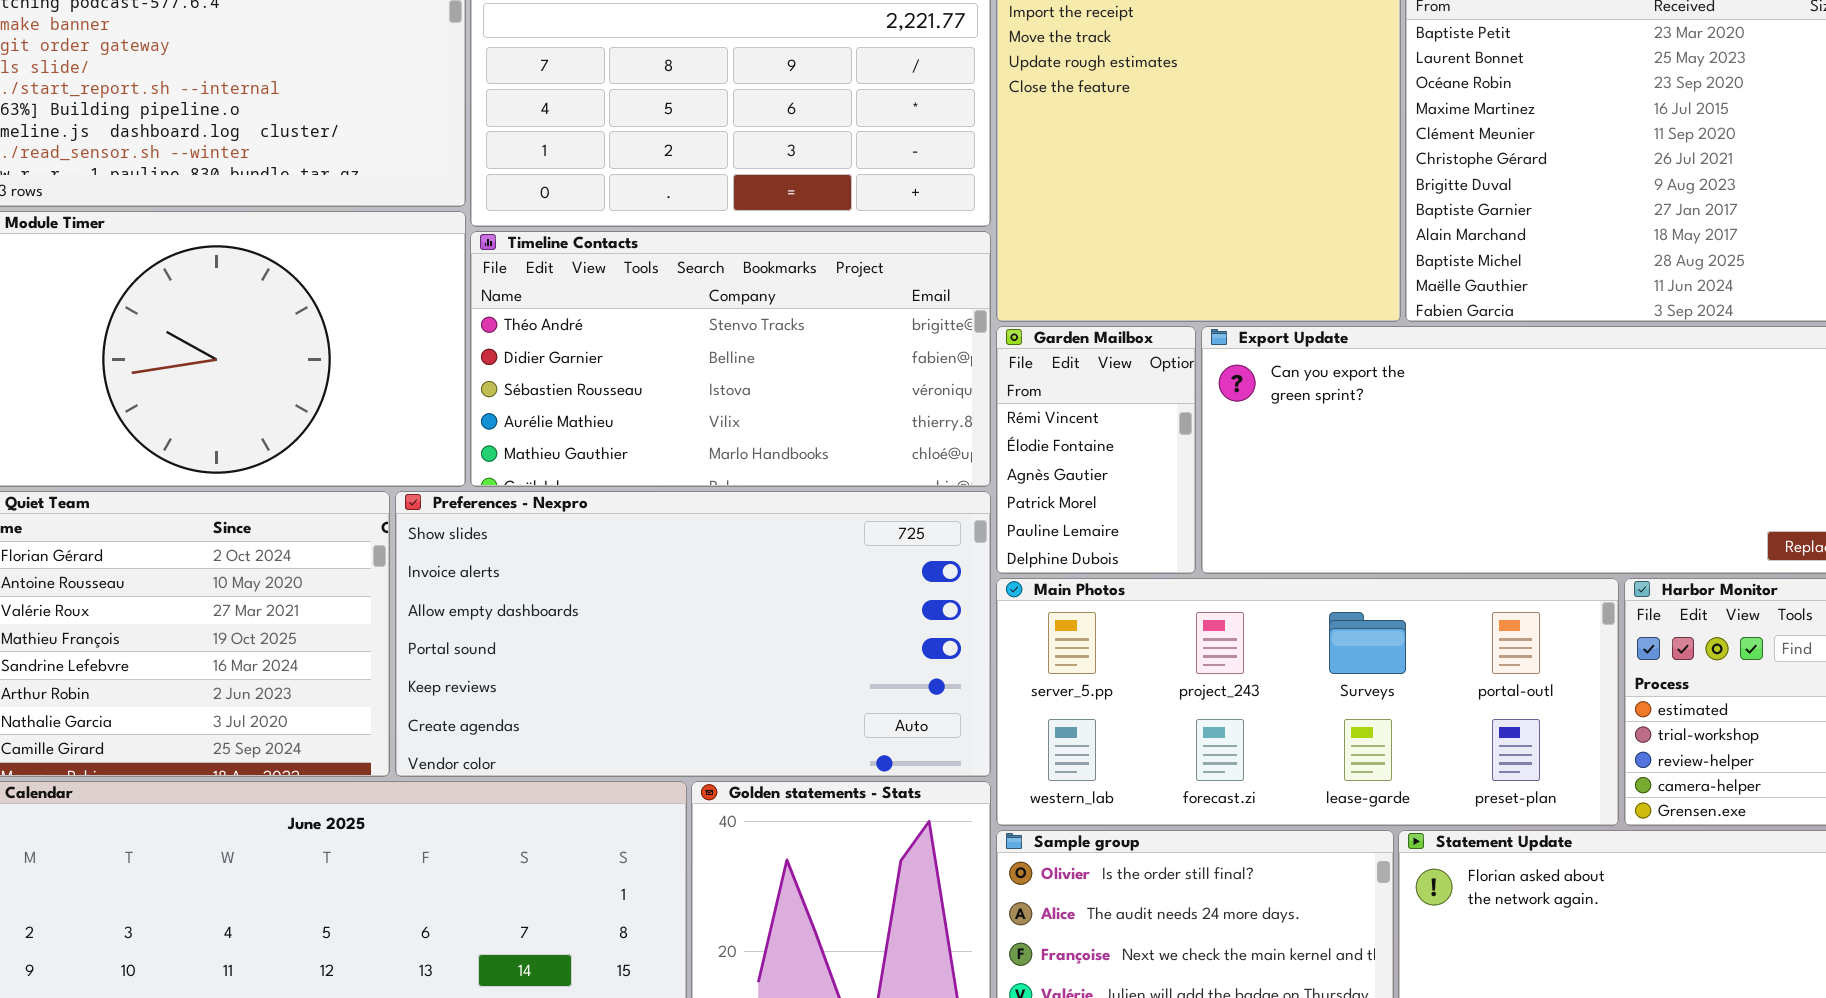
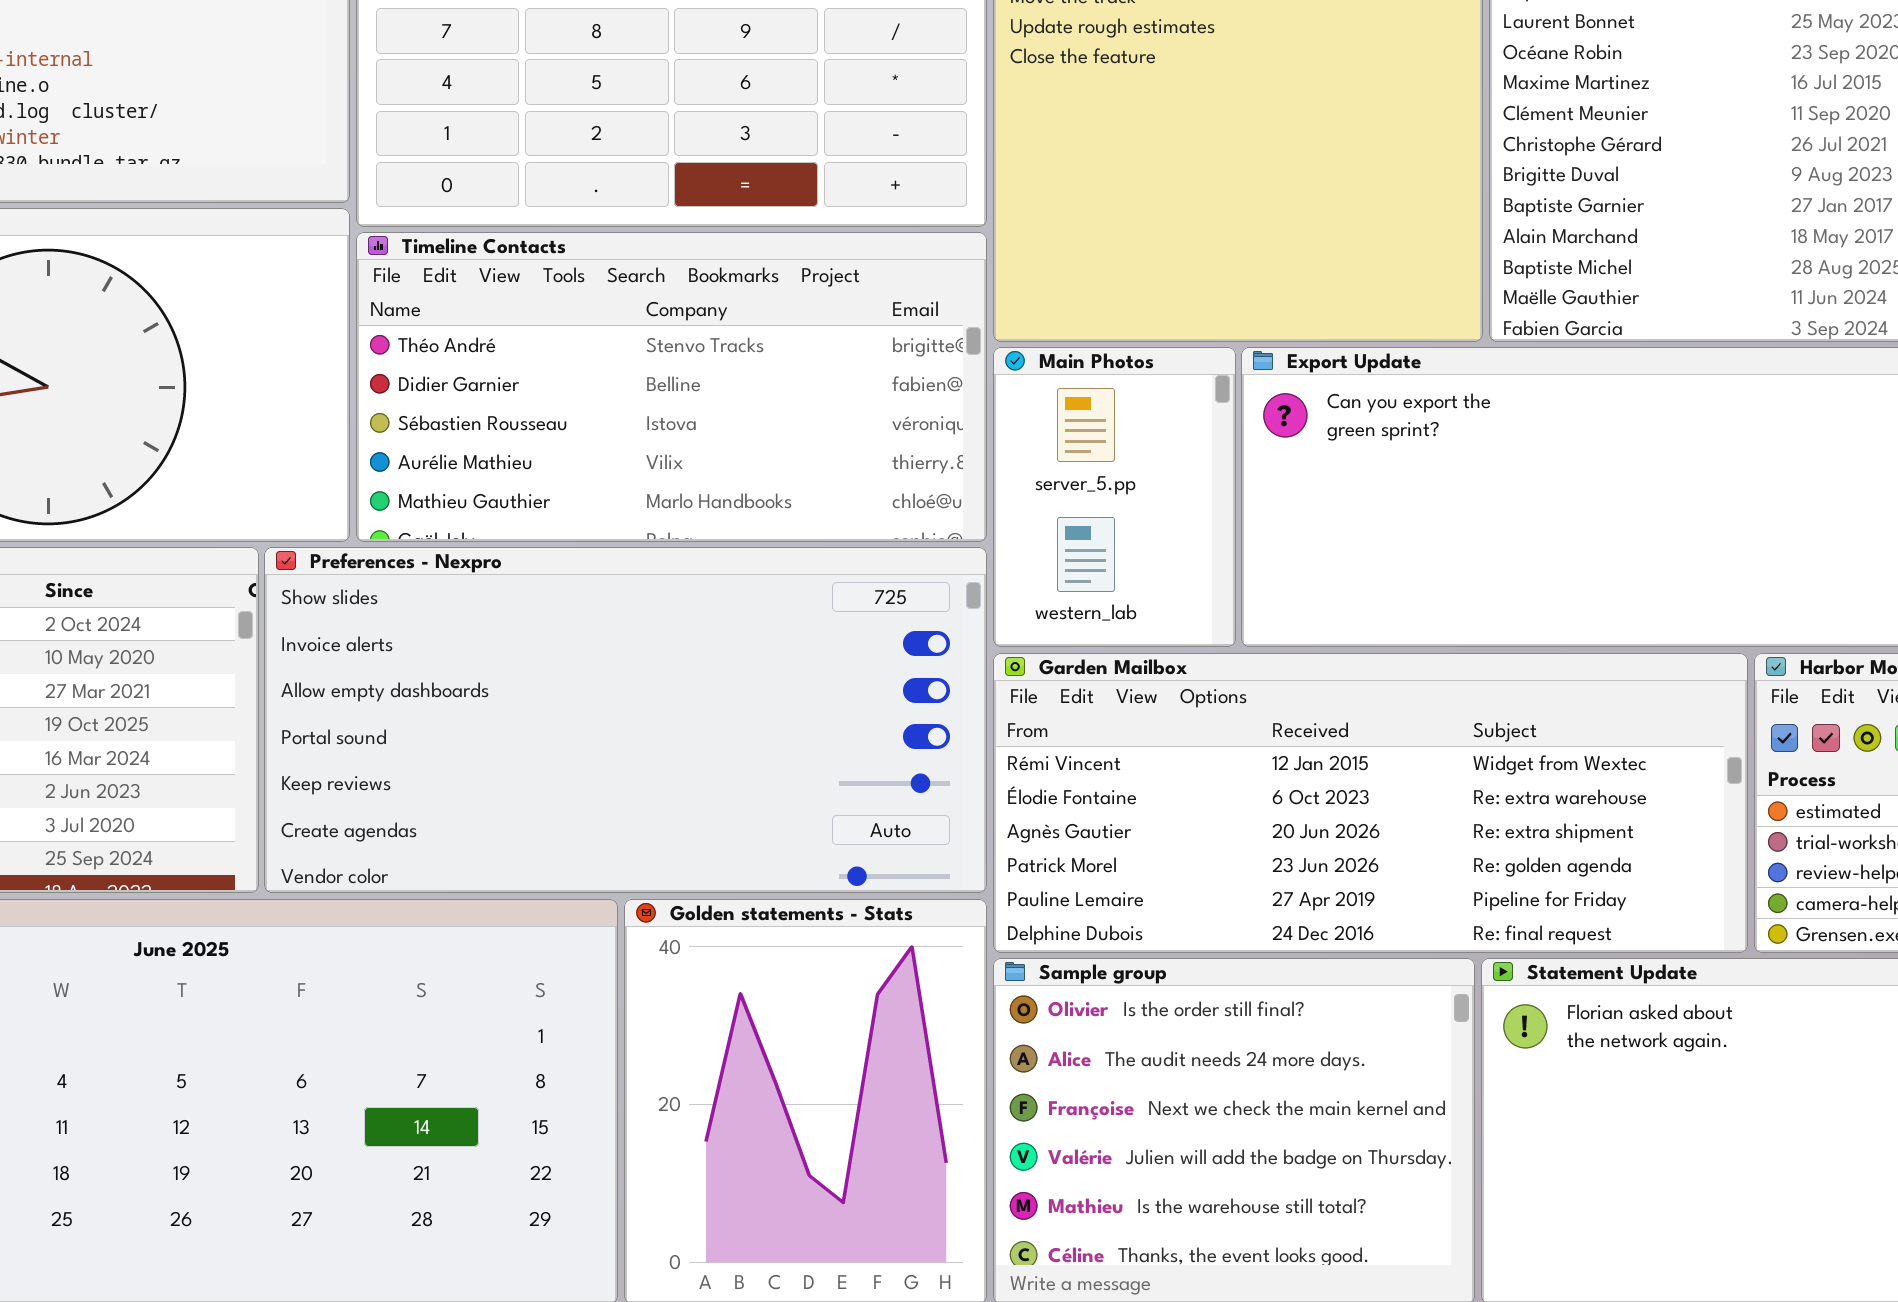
Garden Mailbox: [996,326,1196,574] -> [993,653,1748,953], moved, resized
Main Photos: [996,578,1619,826] -> [993,347,1236,647], moved, resized

